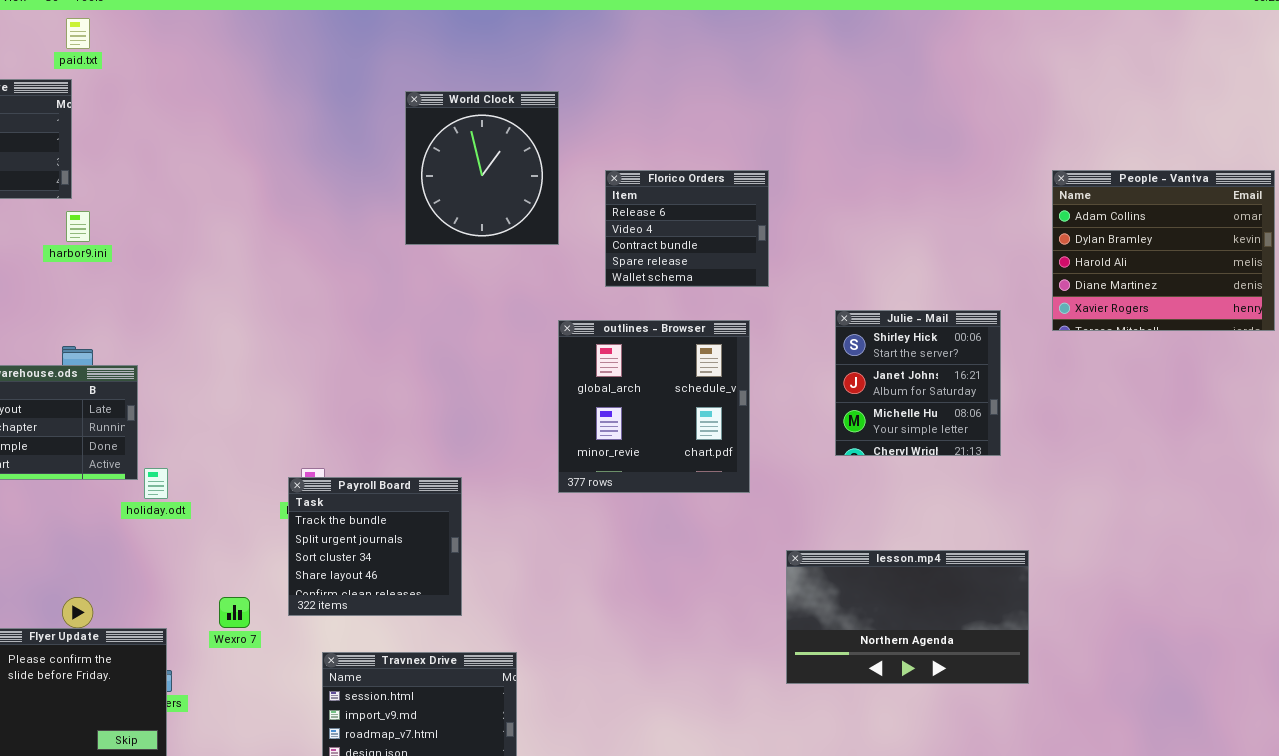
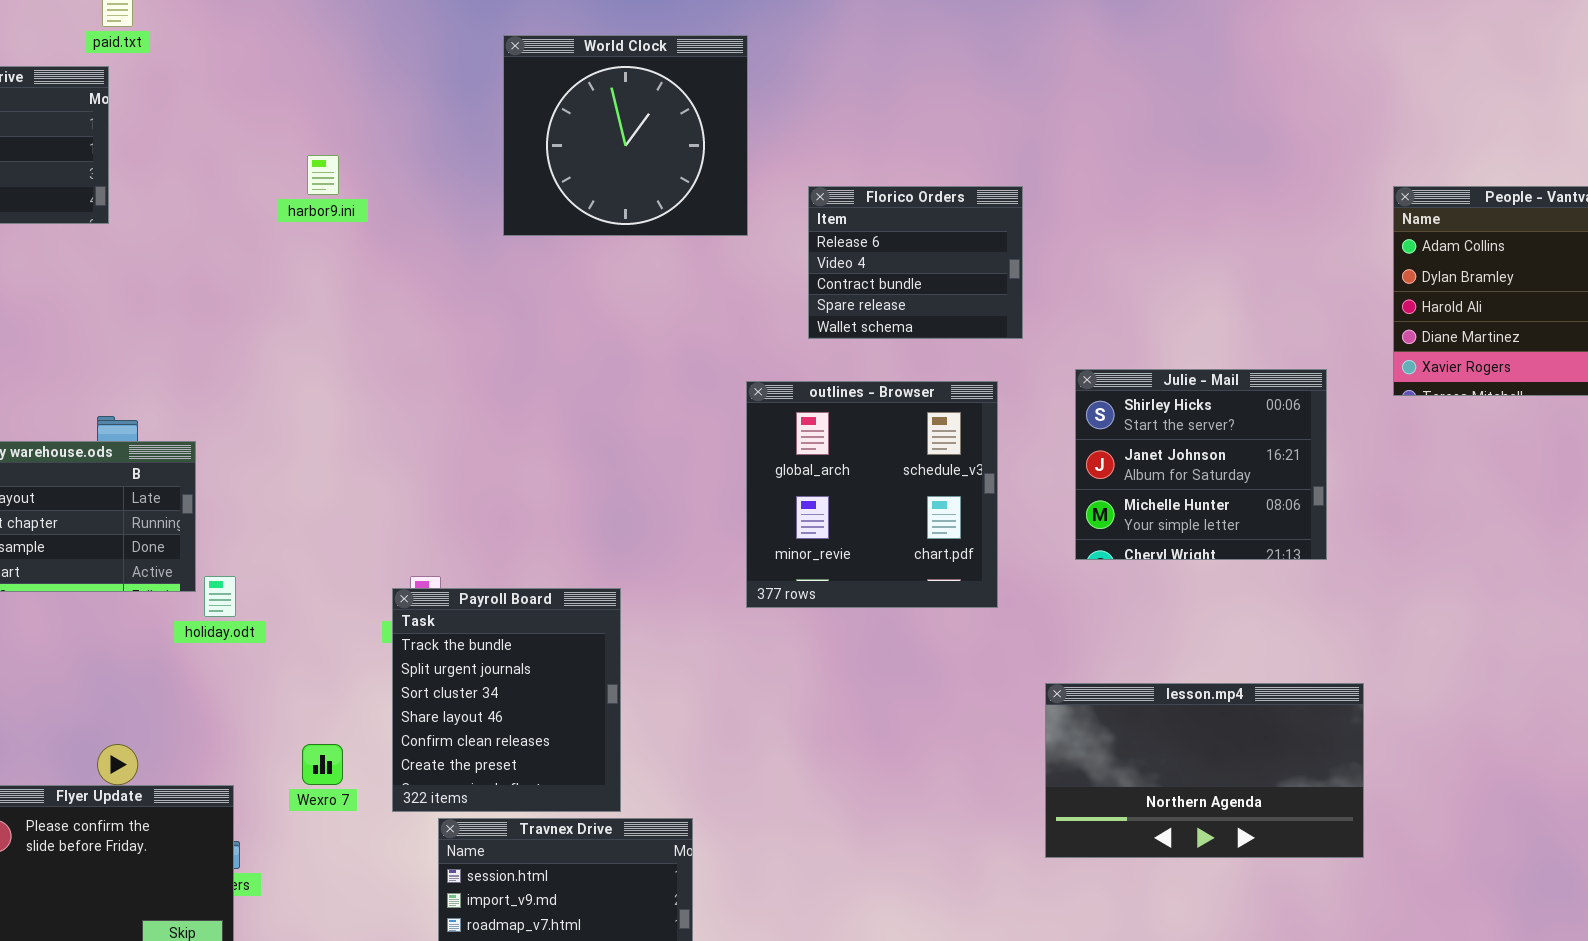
World Clock: [405,91,559,245] -> [503,35,748,236], moved, resized
harbor9.ini: [66,211,90,242] -> [307,155,339,195], moved
Julie - Mail: [835,310,1001,456] -> [1075,369,1327,560], resized
Payroll Board: [288,477,462,616] -> [392,588,621,812], resized

